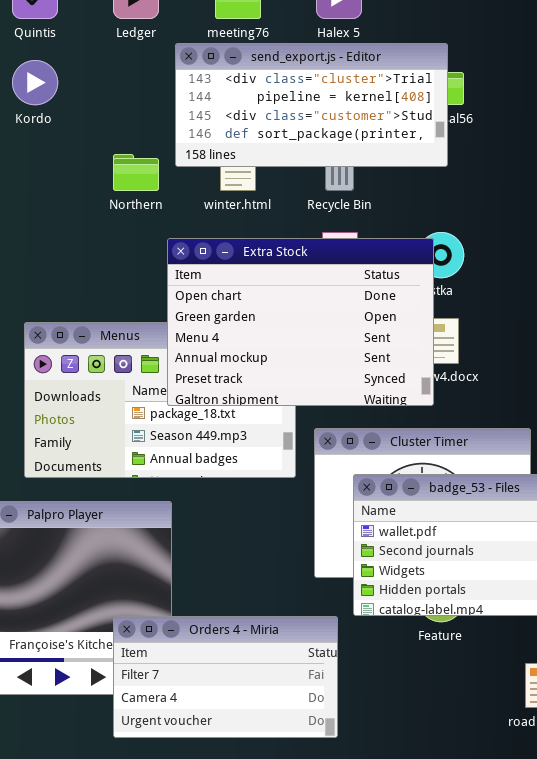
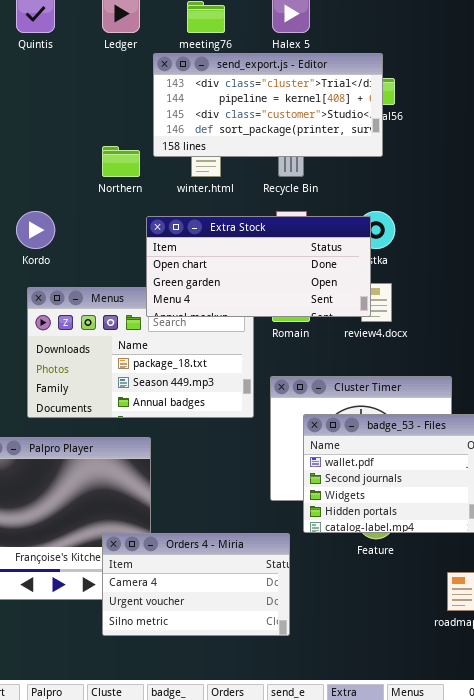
Kordo: [12,60,58,105] -> [16,211,55,249], moved
Extra Stock: [167,238,434,406] -> [146,216,371,317], resized
Orders 4 - Miria: [113,616,338,738] -> [102,533,290,636], scrolled down 1 row

